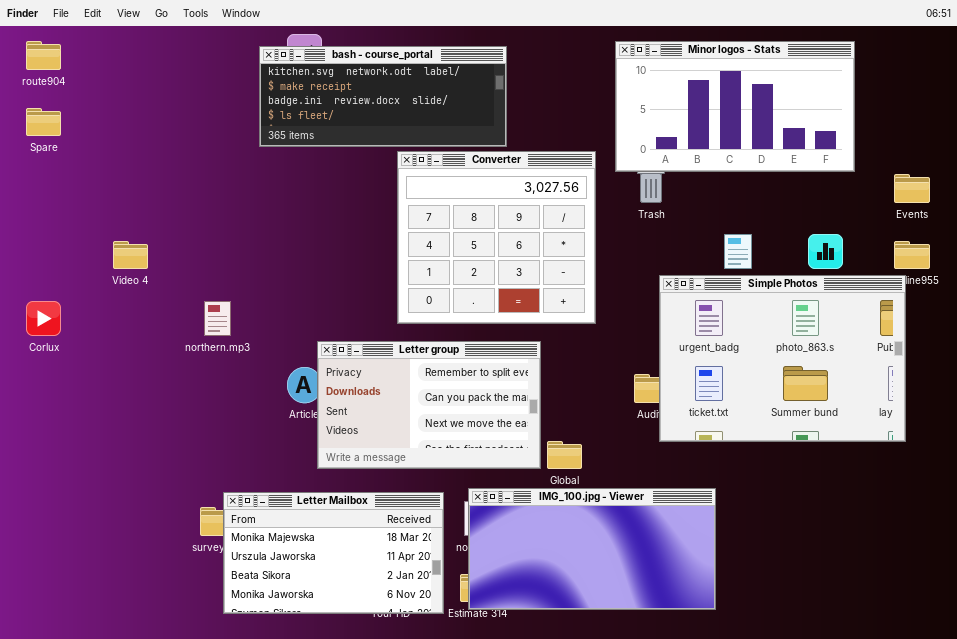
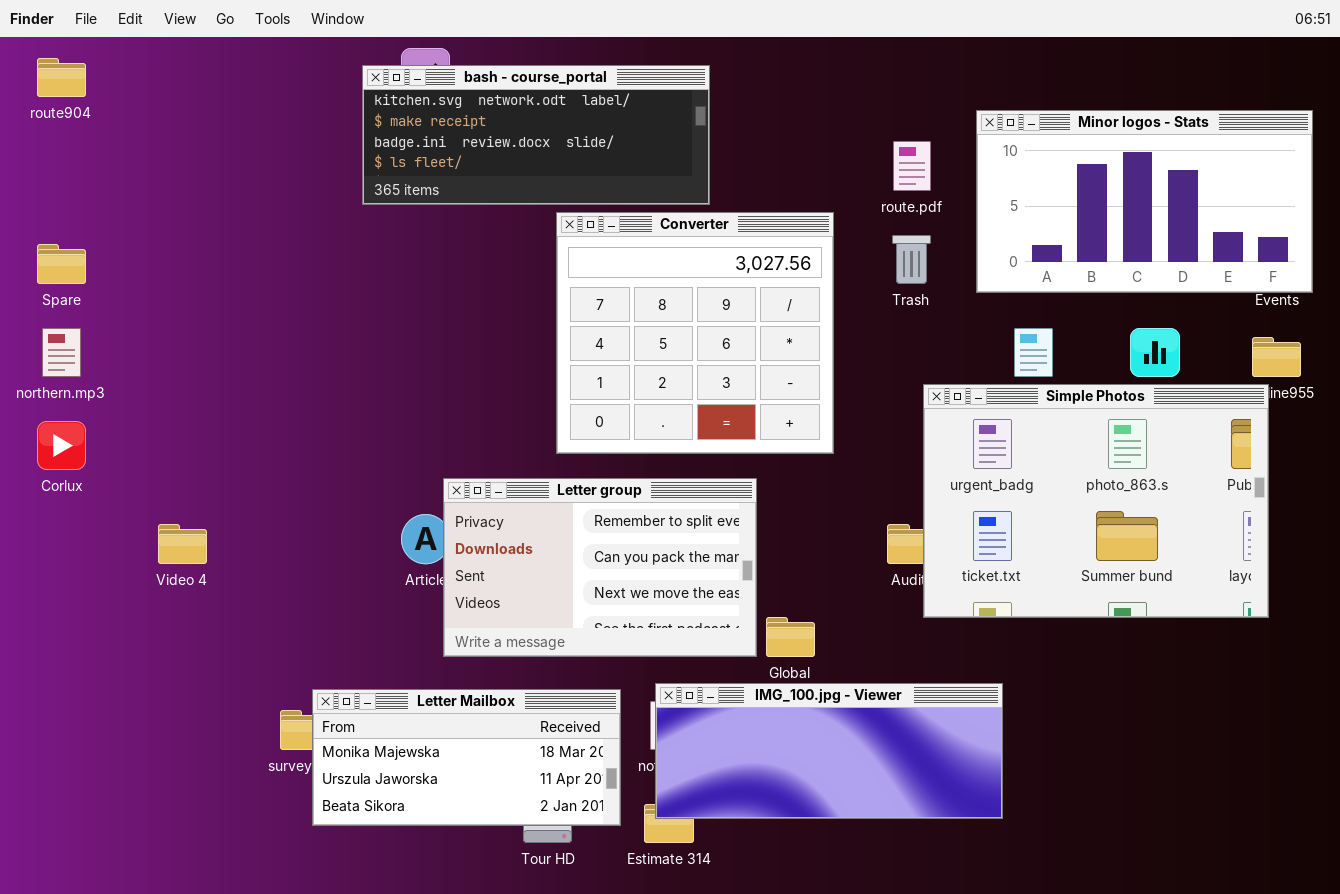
Minor logos - Stats: [615,41,855,172] -> [976,110,1313,293], moved
Spare: [26,108,61,136] -> [37,244,86,284], moved
Video 4: [113,241,148,269] -> [158,524,207,564], moved
northern.mp3: [204,301,231,336] -> [42,328,81,377], moved
IMG_100.jpg - Viewer: [468,488,716,610] -> [655,683,1003,819], resized
Letter Mailbox: [223,492,444,614] -> [312,689,621,826], resized

